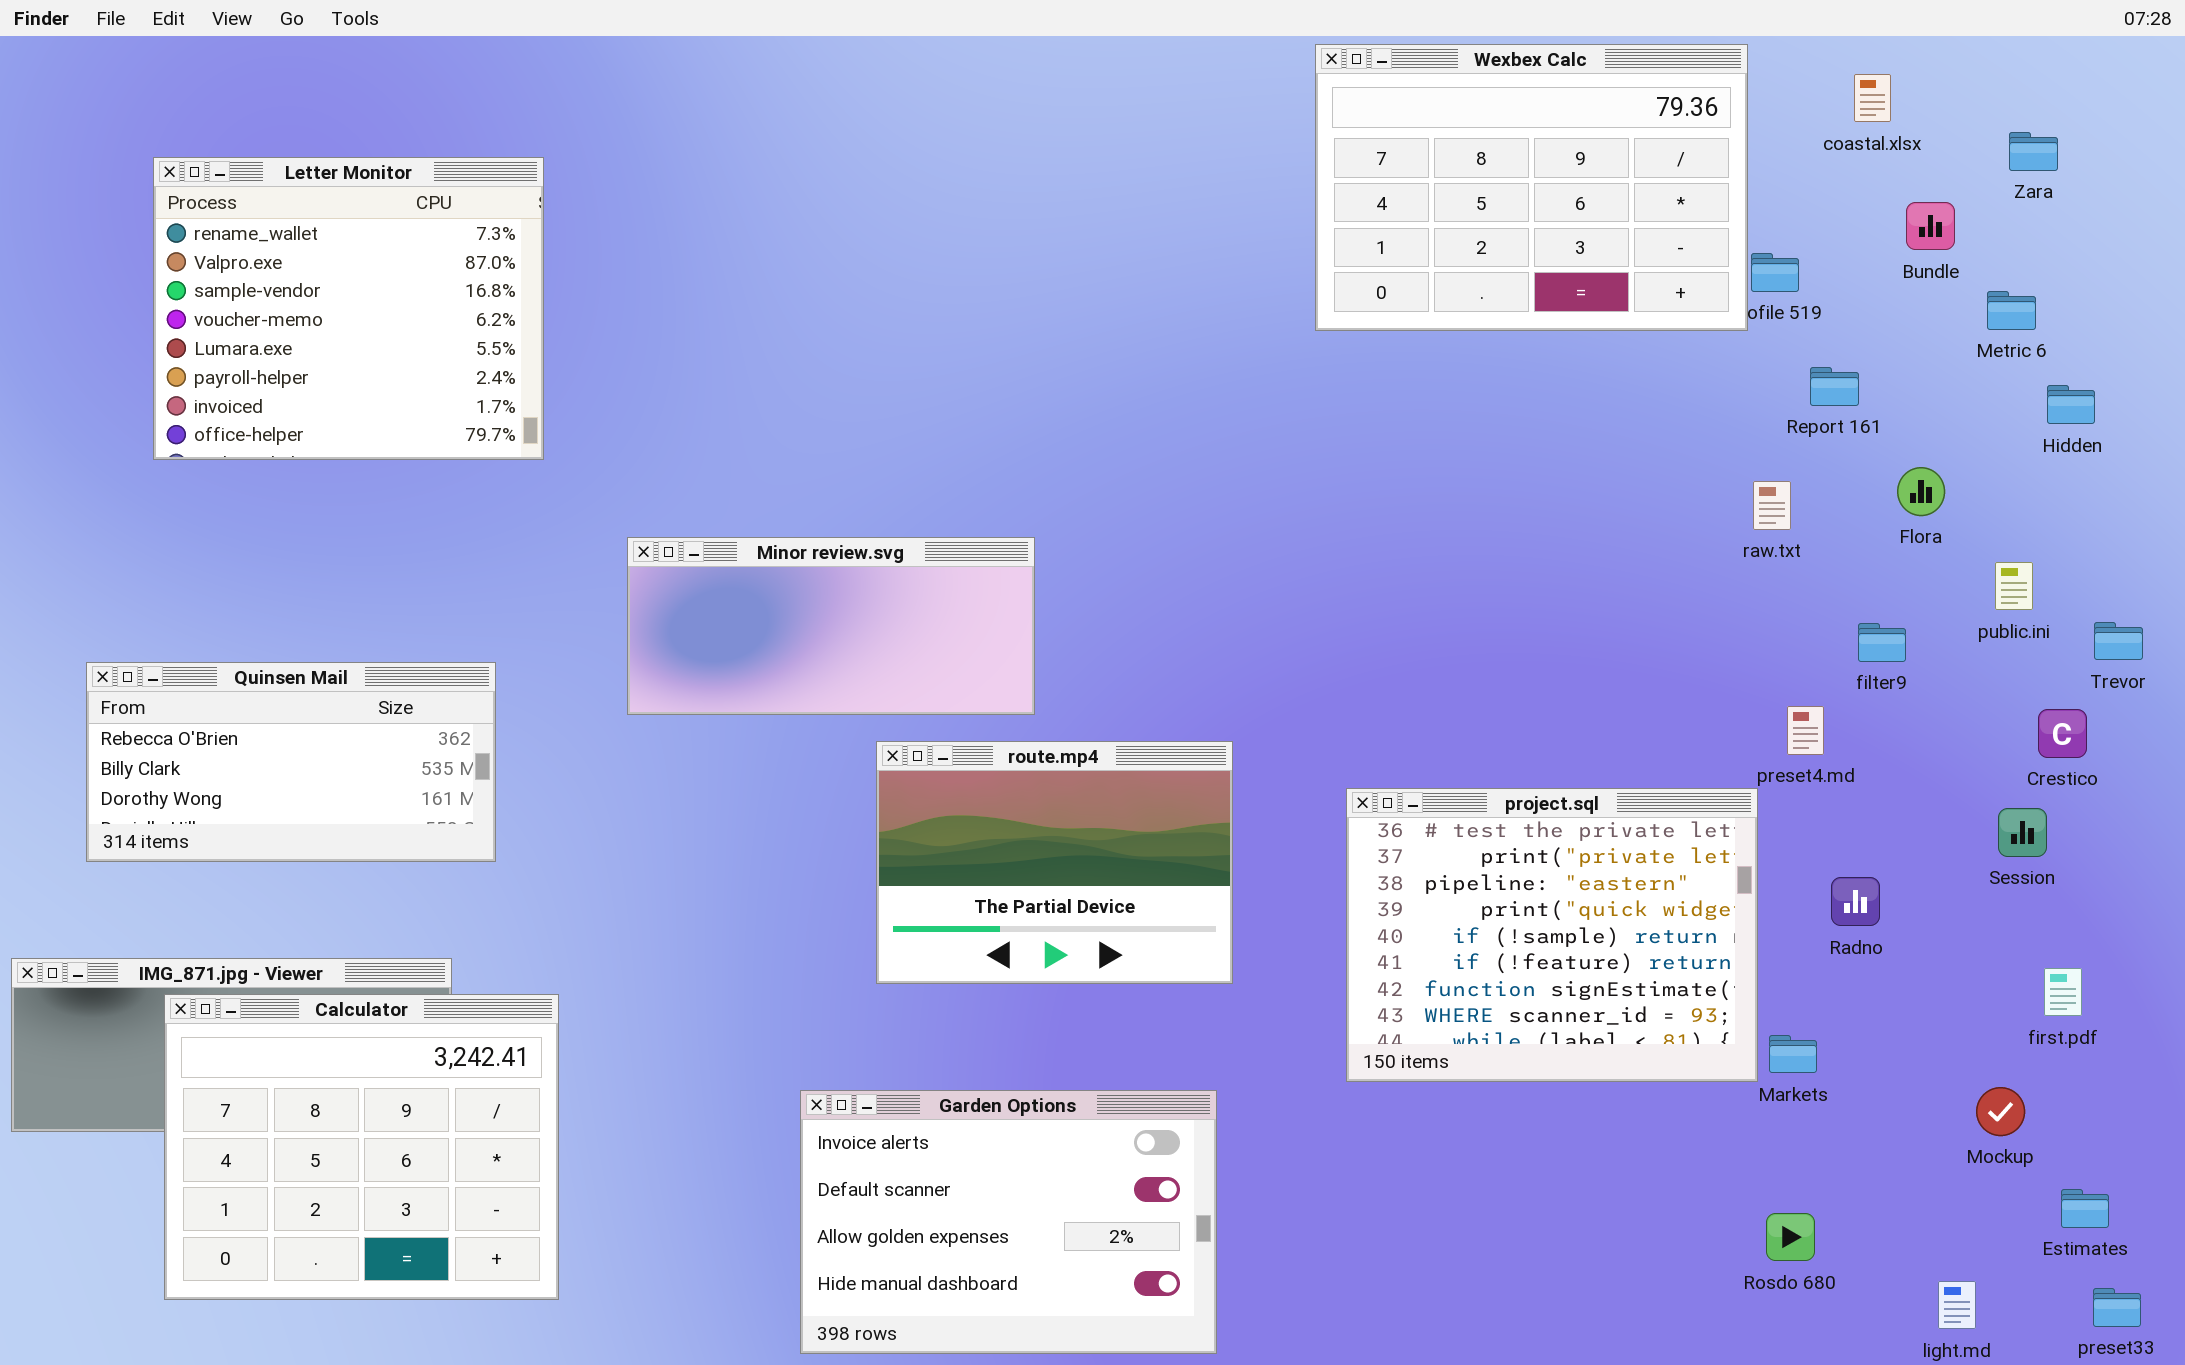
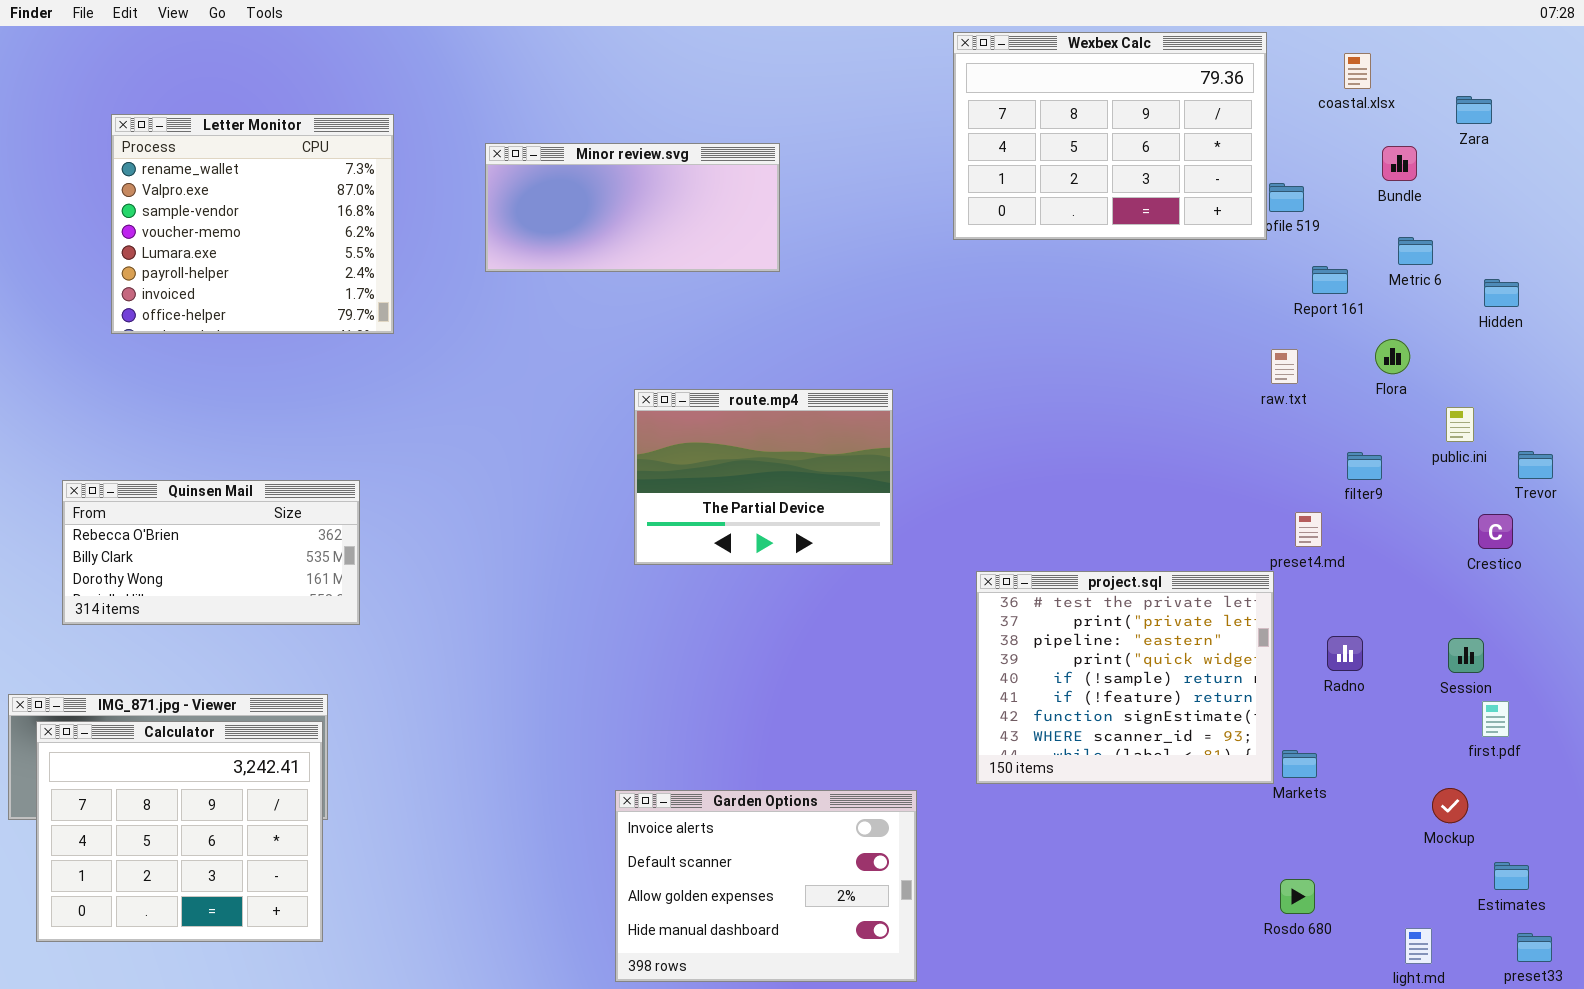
Metric 6: [1987,291,2036,330] -> [1398,237,1433,265], moved
Minor review.svg: [627,537,1035,715] -> [485,143,780,272], moved
route.mp4: [876,741,1233,984] -> [634,389,893,565], moved
Session: [1998,808,2047,857] -> [1448,638,1484,673], moved
Calculator: [164,994,559,1300] -> [36,721,323,942], moved
Garden Options: [800,1090,1217,1354] -> [615,790,917,982], moved

